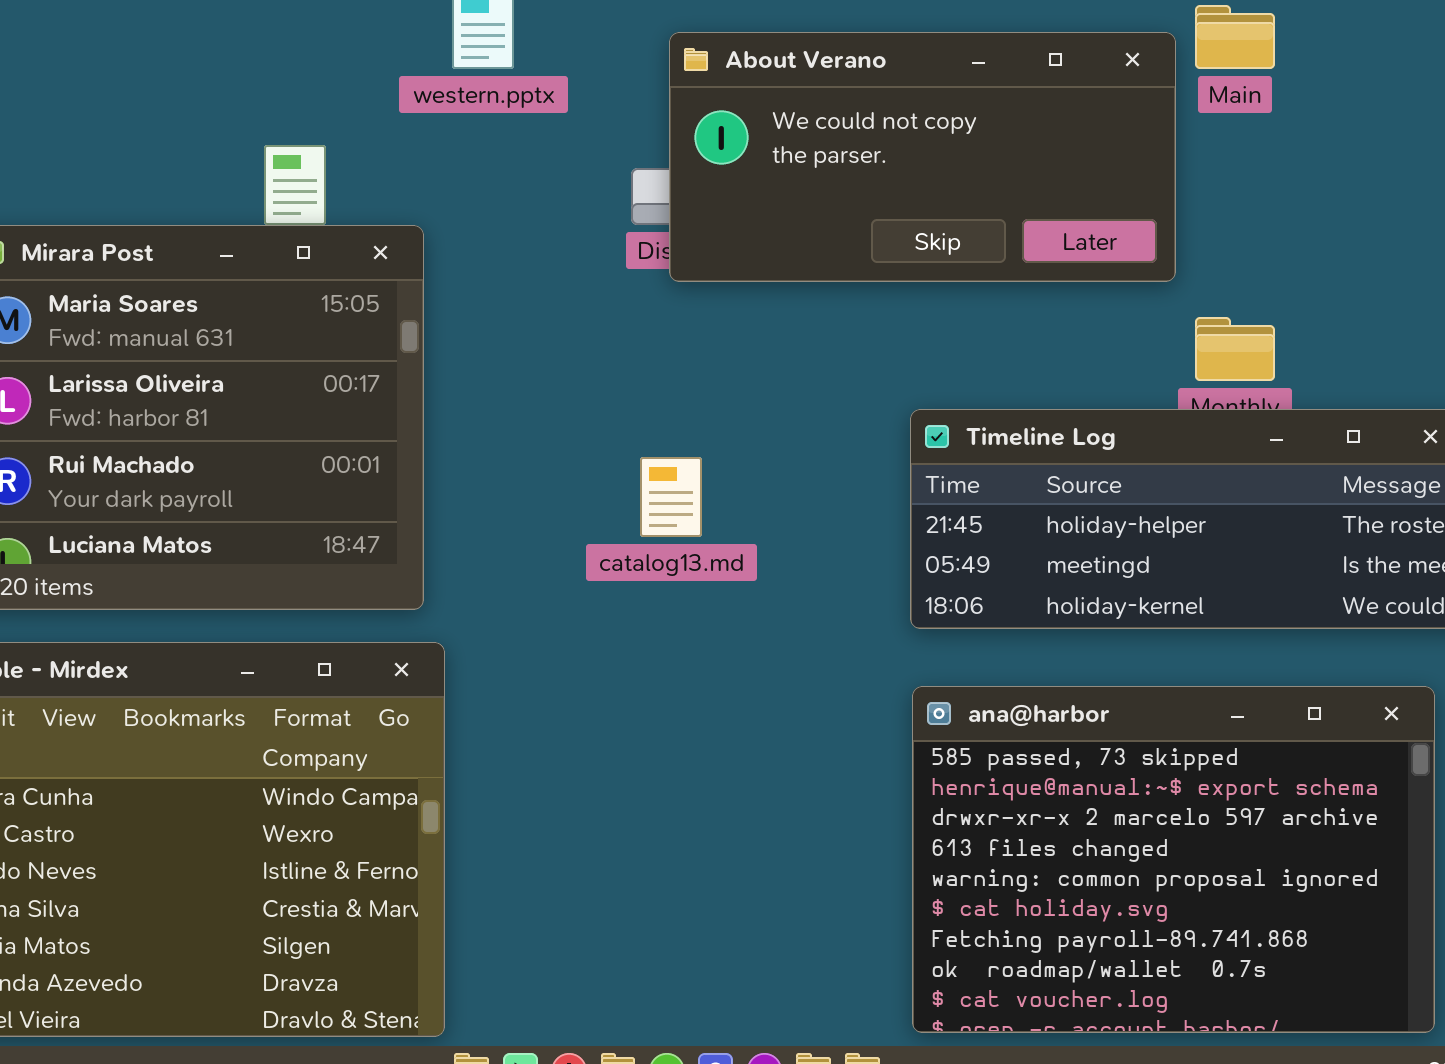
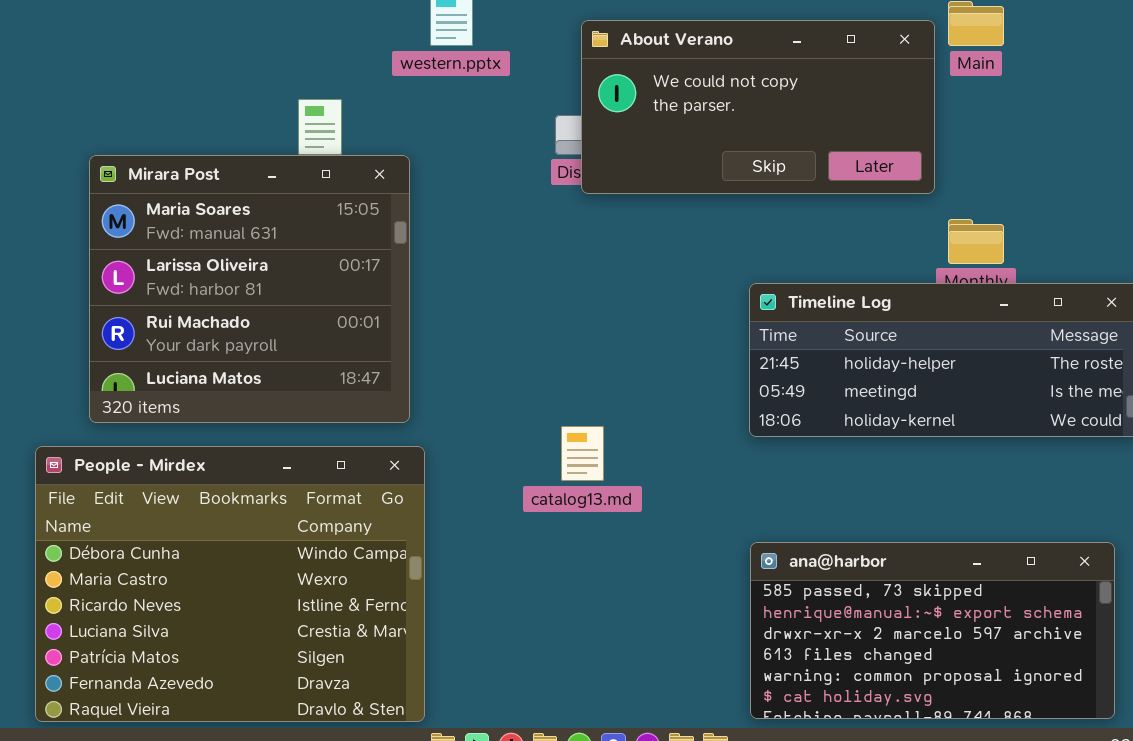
catalog13.md: [640,457,702,537] -> [561,426,604,481], moved
ana@harbor: [912,686,1435,1033] -> [750,542,1115,719], resized

